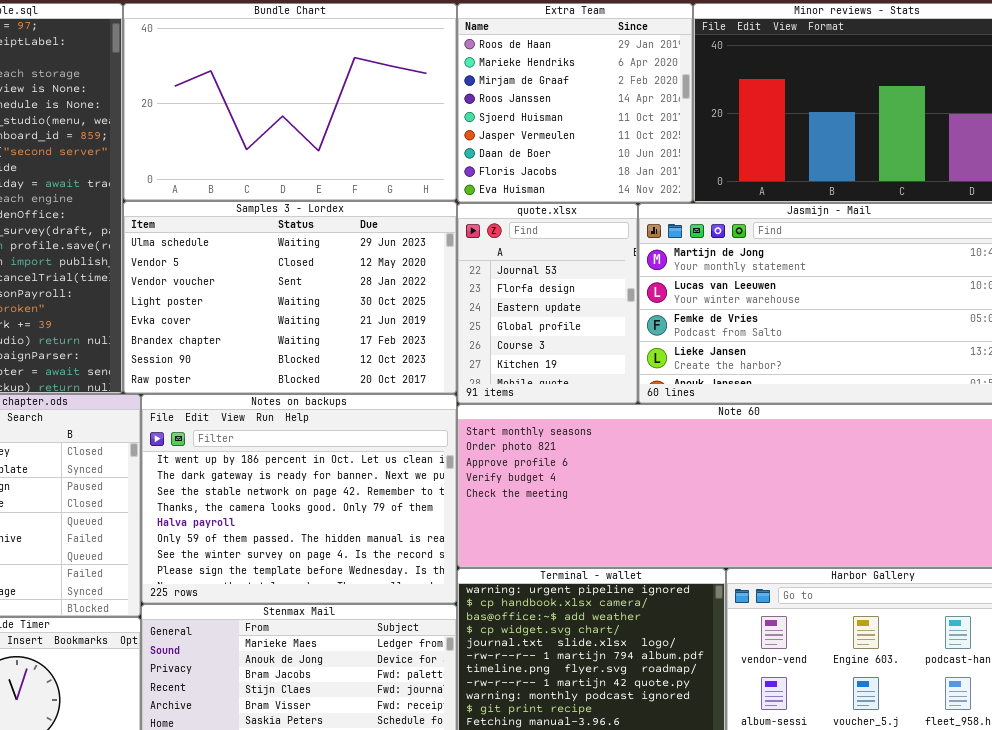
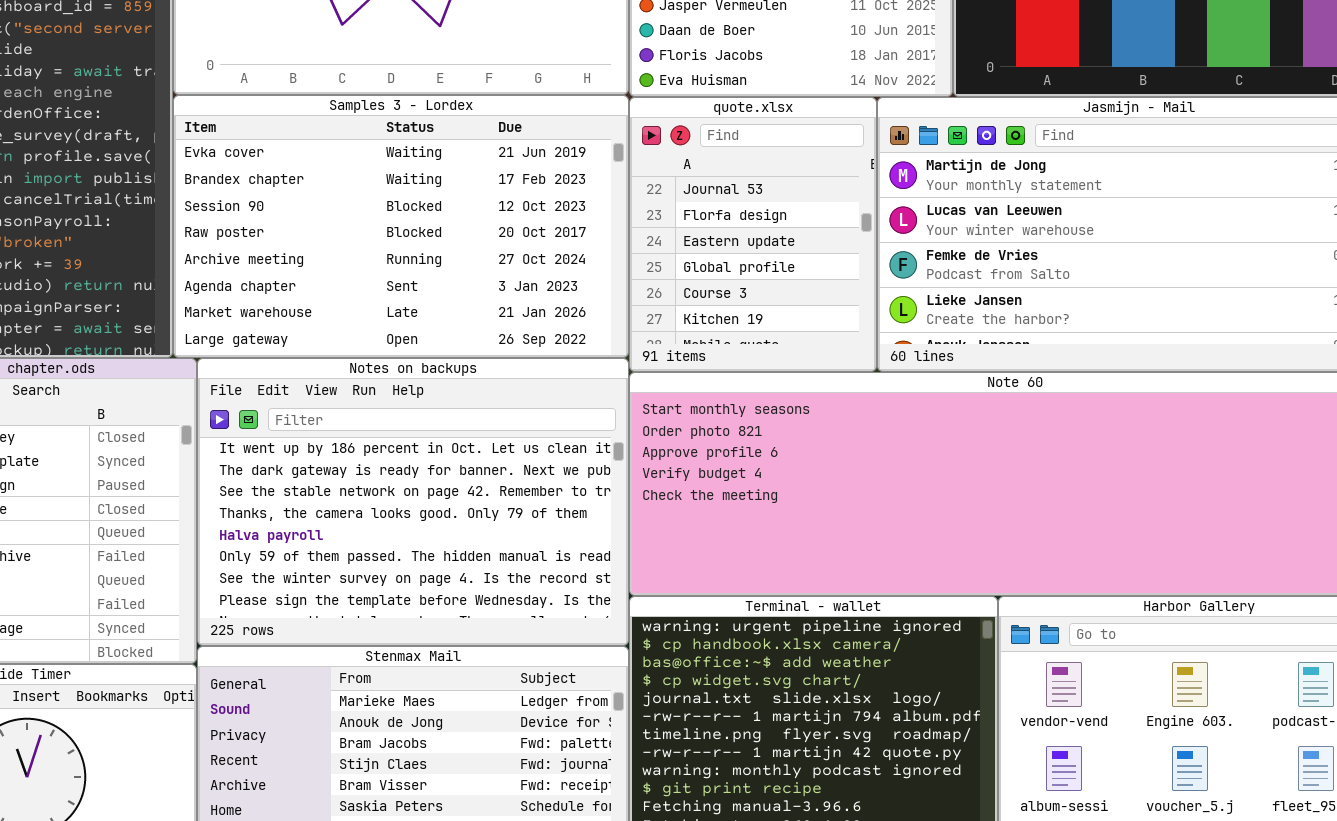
Samples 3 - Lordex: [123,201,457,394] -> [173,95,629,358], scrolled down 4 rows

